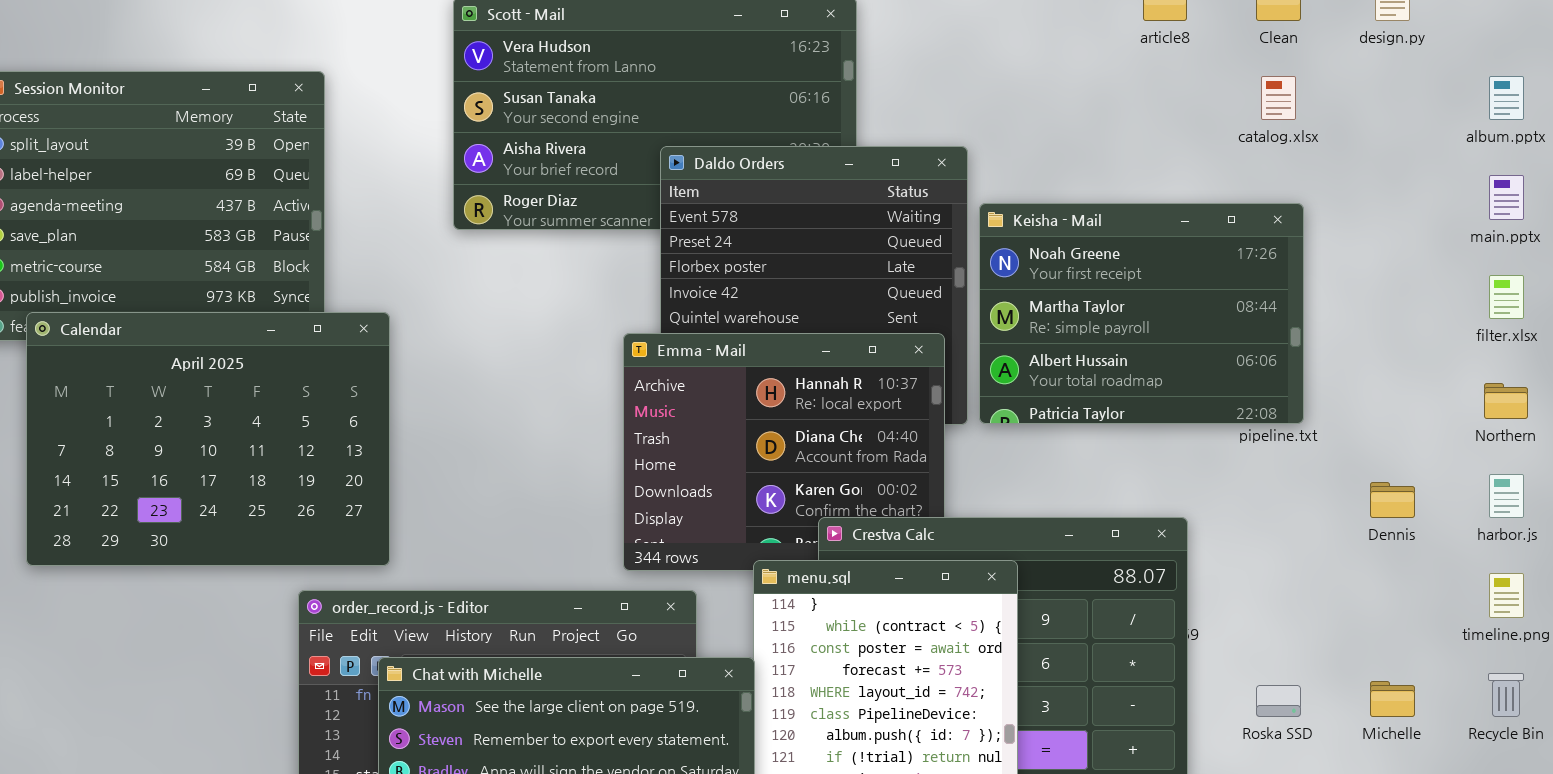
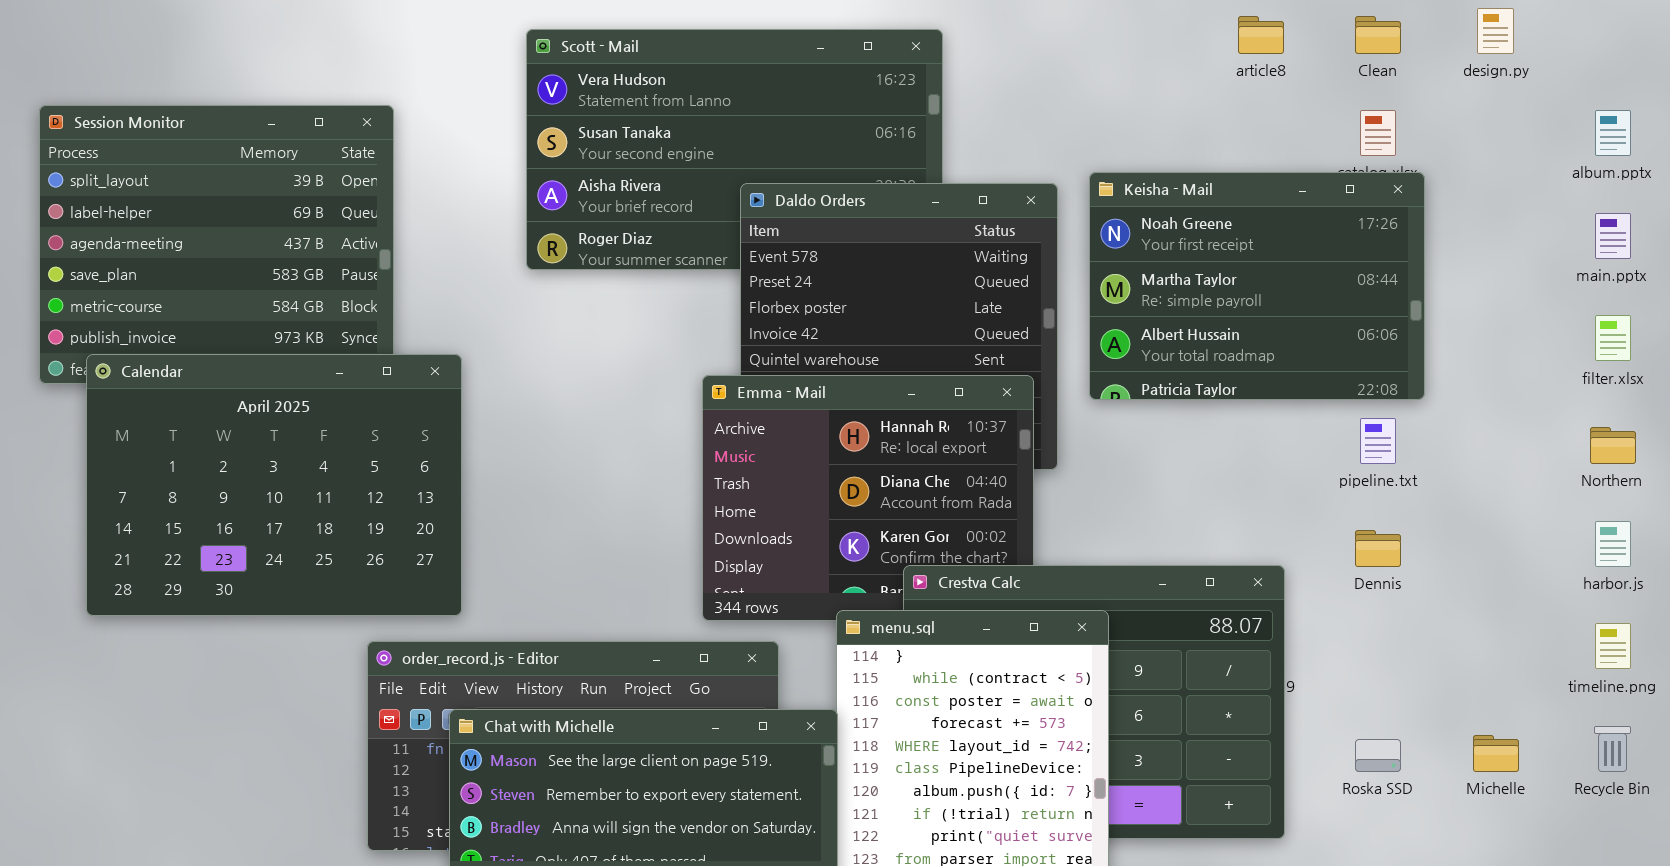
Keisha - Mail: [979,203,1304,424] -> [1089,172,1425,400], moved
Dennis: [1370,482,1415,518] -> [1355,530,1401,567], moved

